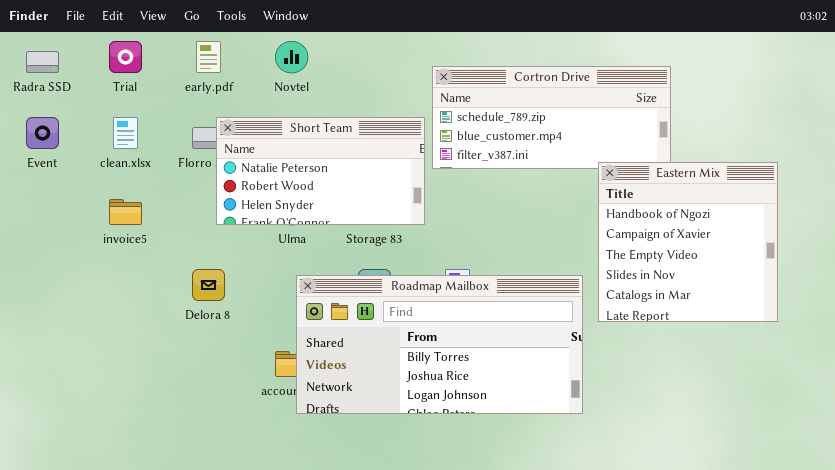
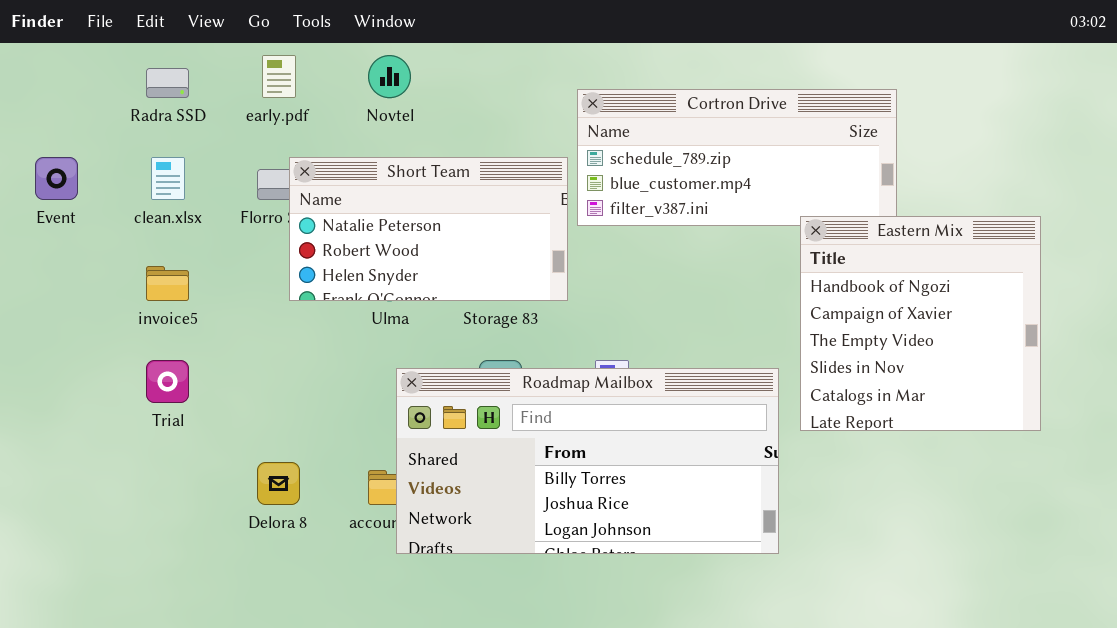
Trial: [109,41,142,73] -> [146,360,189,403], moved
Radra SSD: [26,51,59,73] -> [146,68,189,98], moved
Delora 8: [192,269,225,301] -> [257,462,300,505], moved

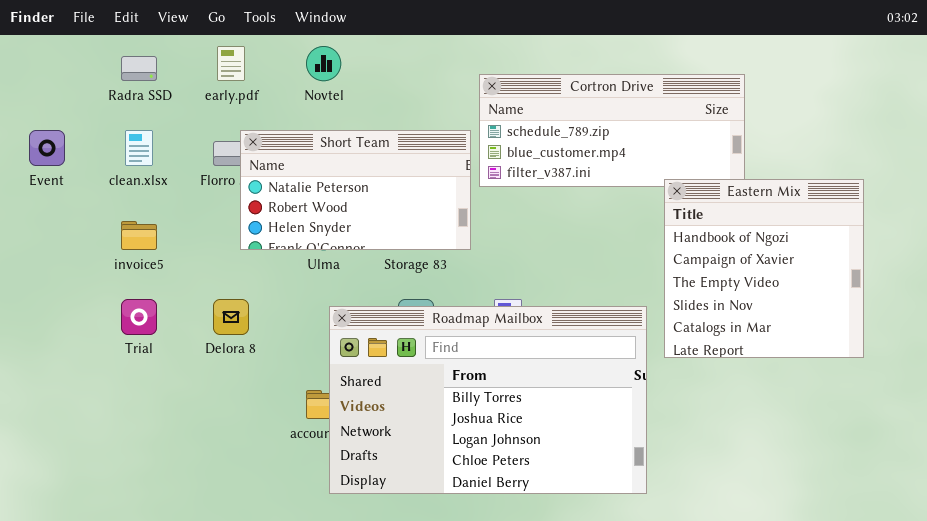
Roadmap Mailbox: [396,368,779,554] -> [329,306,647,494], resized
Delora 8: [257,462,300,505] -> [213,299,249,335], moved

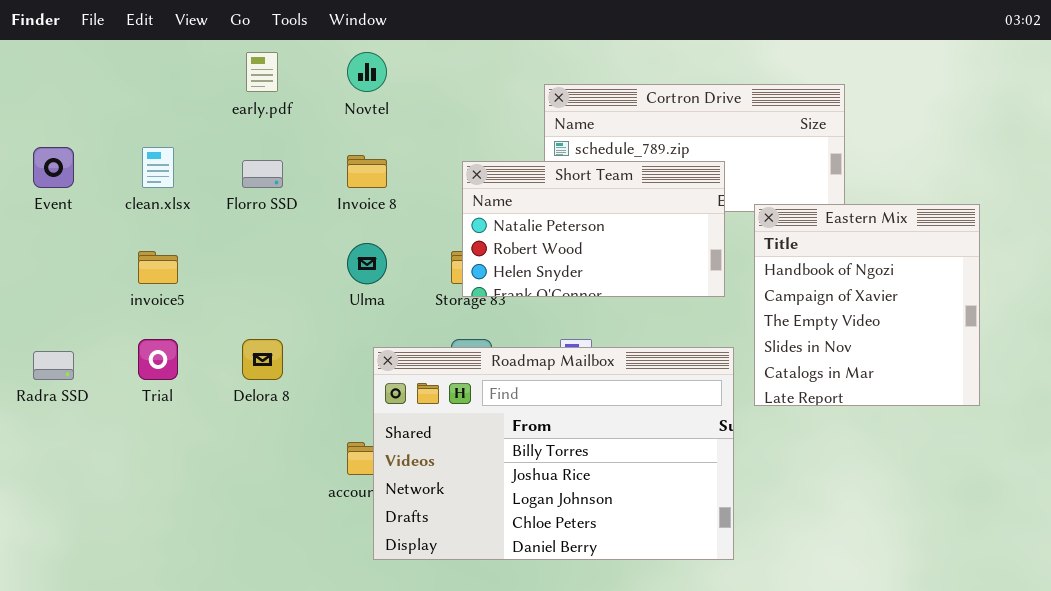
Radra SSD: [121,56,157,81] -> [33,351,74,380], moved
Short Team: [240,130,471,250] -> [462,161,725,297], moved

